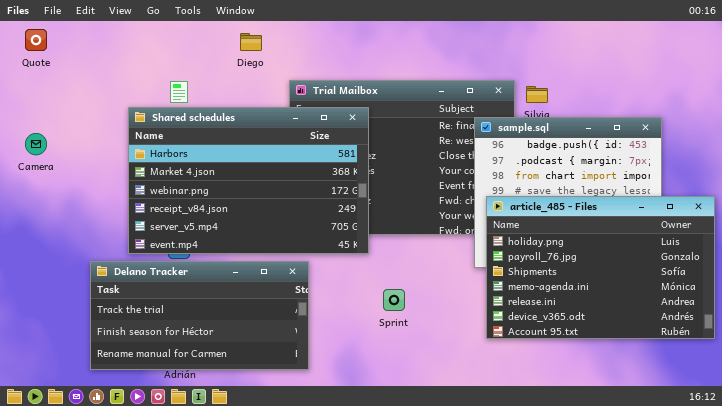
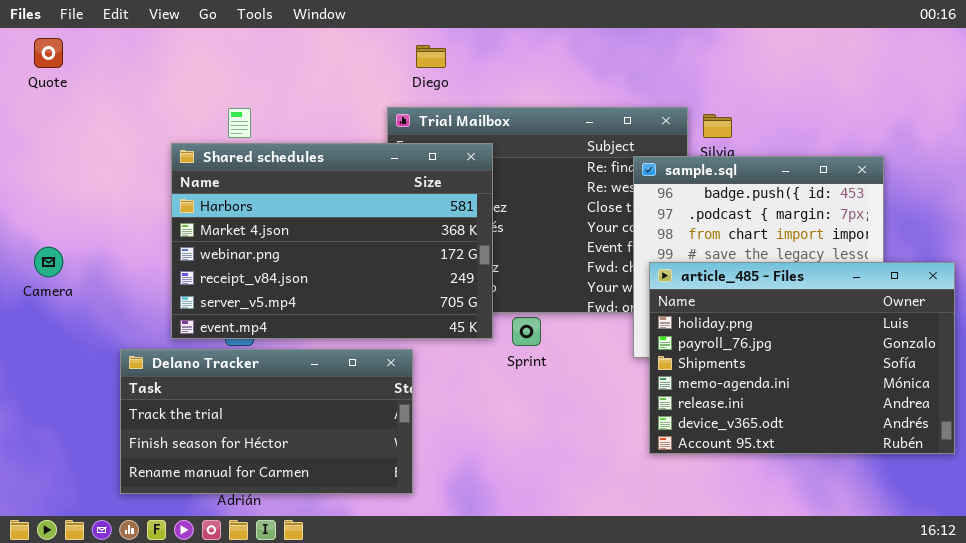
Diego: [240,33,262,51] -> [416,45,446,68], moved
Camera: [25,133,47,155] -> [34,247,63,277], moved
Sprint: [383,289,405,311] -> [512,317,541,346], moved

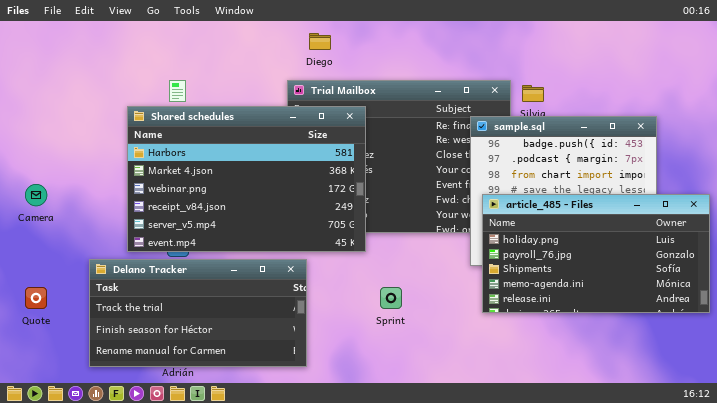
Quote: [34,38,63,68] -> [25,287,47,309], moved
article_485 - Files: [649,262,955,454] -> [482,194,710,313], resized
Sprint: [512,317,541,346] -> [380,287,402,309], moved

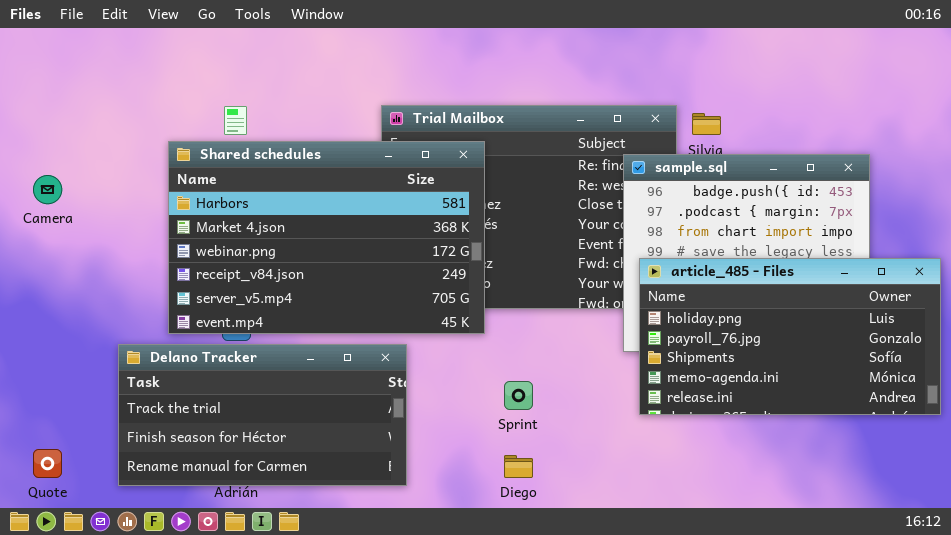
Diego: [309,33,331,50] -> [504,455,533,478], moved
Camera: [25,184,47,206] -> [33,175,62,204], moved
Quote: [25,287,47,309] -> [33,449,62,478], moved

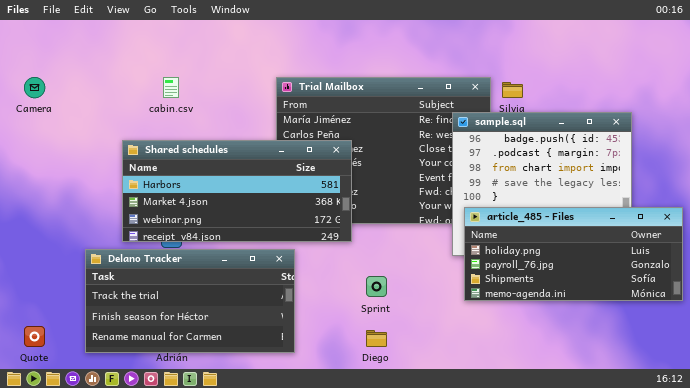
Shared schedules: [168,141,485,334] -> [122,140,352,242], resized
Camera: [33,175,62,204] -> [24,77,45,98], moved
article_485 - Files: [639,258,941,415] -> [464,207,683,301], resized

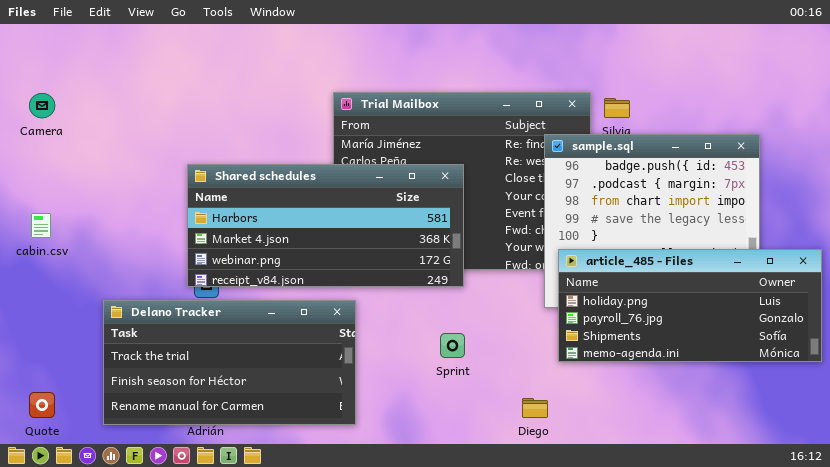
cabin.csv: [163,77,179,98] -> [31,213,51,238], moved
Shared schedules: [122,140,352,242] -> [187,164,464,287], moved
Diego: [366,330,387,347] -> [522,398,548,418], moved

